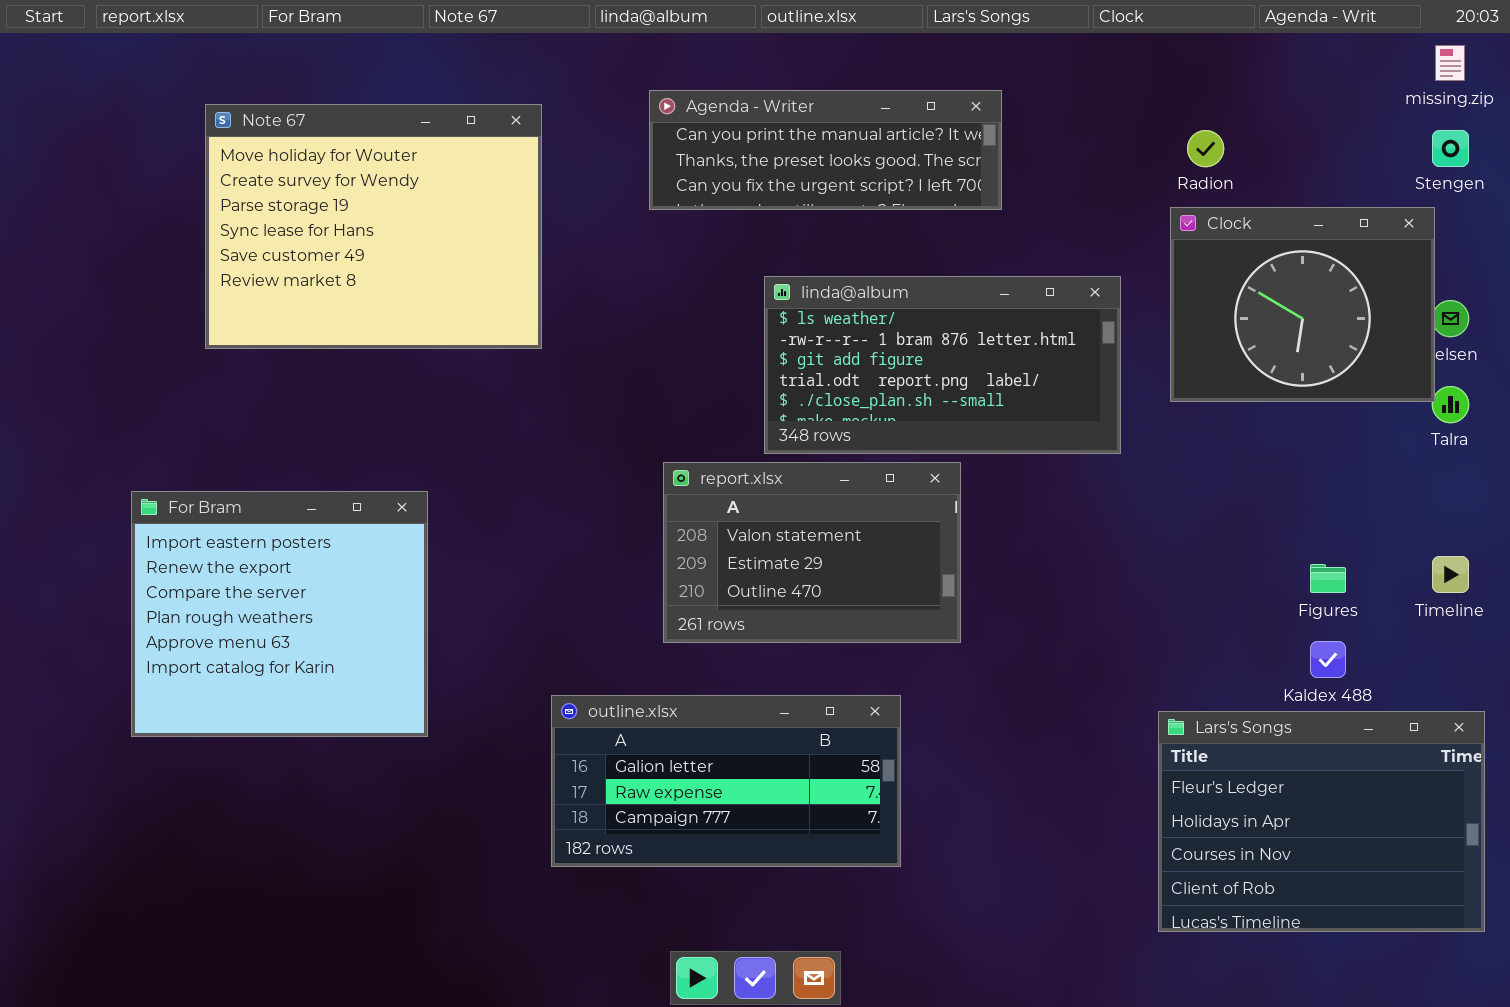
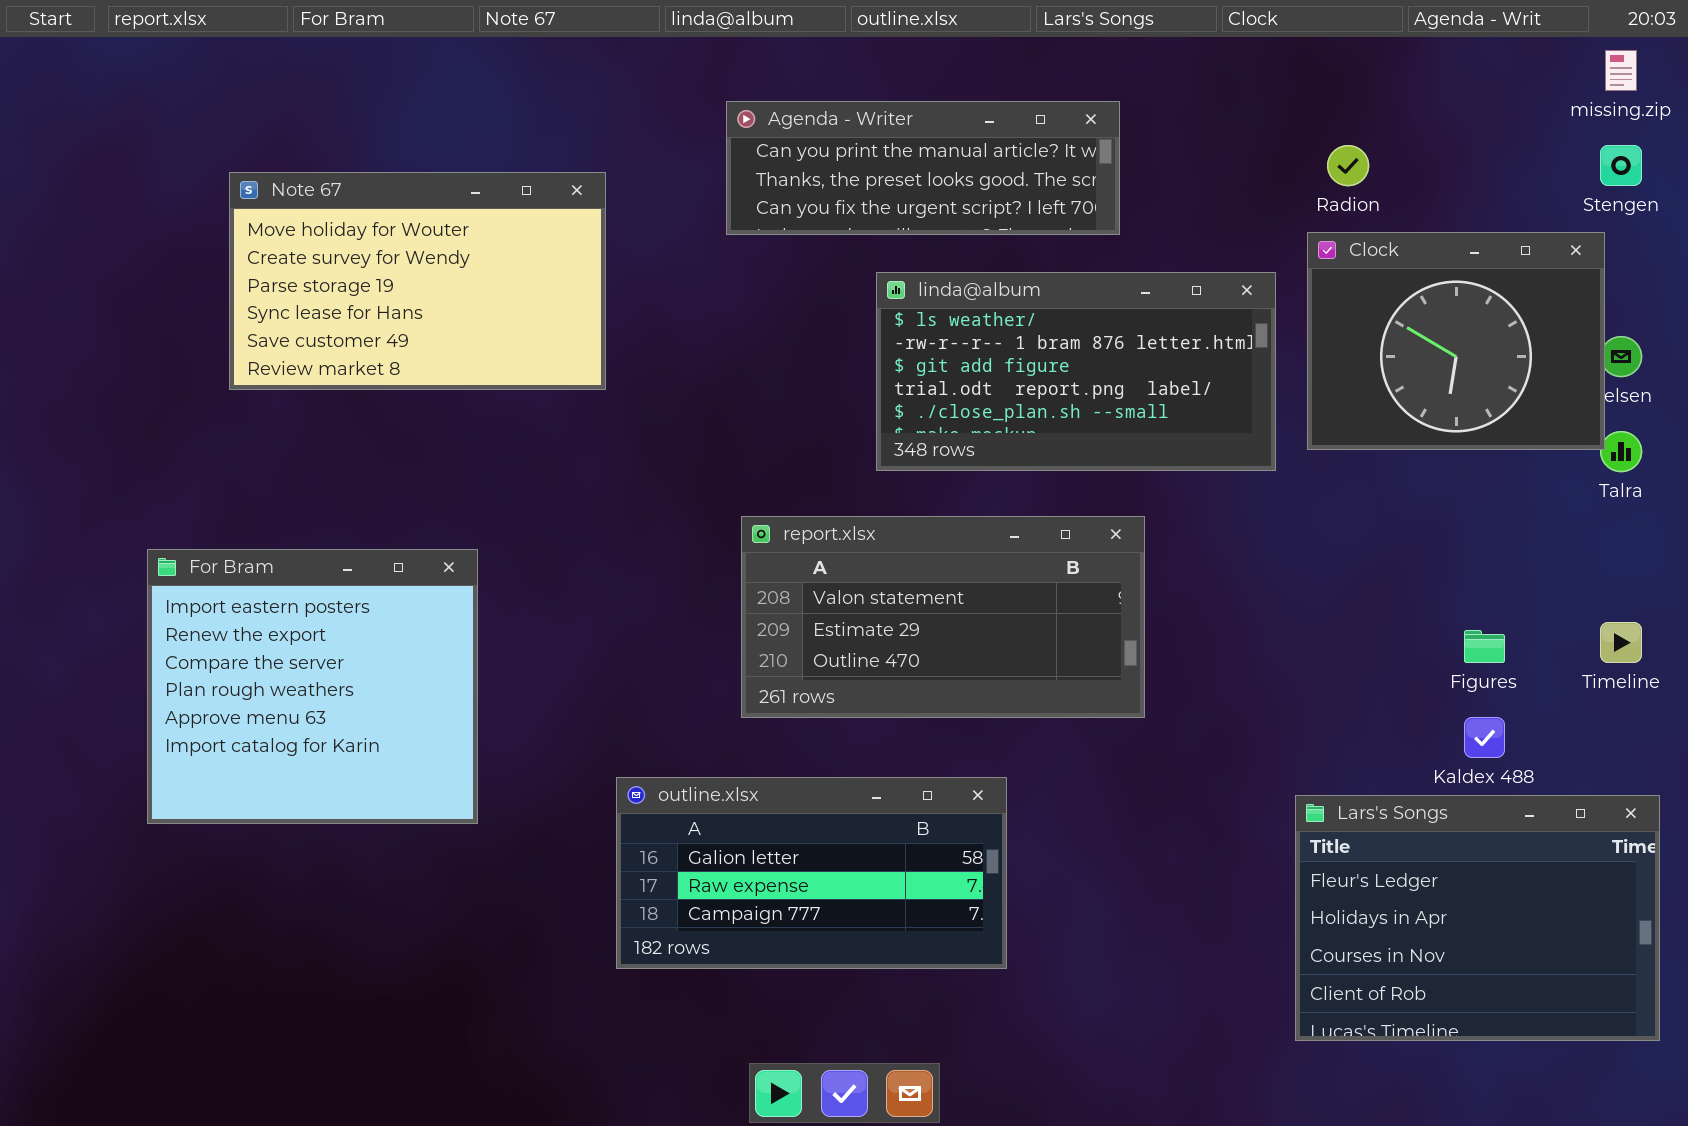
Note 67: [205,104,542,349] -> [229,172,606,390], resized
linda@album: [764,276,1121,454] -> [876,272,1276,471], moved
report.xlsx: [663,462,961,643] -> [741,516,1145,718], resized

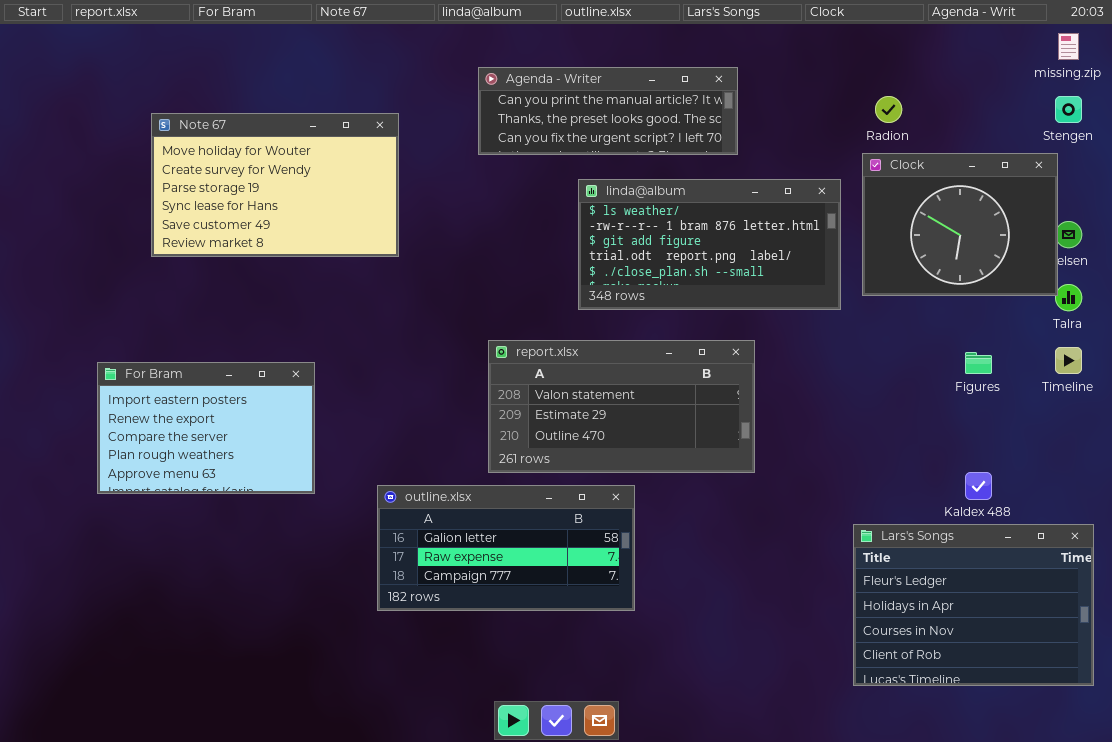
For Bram: [147,549,478,824] -> [97,362,315,494], resized
Timeline: [1600,622,1642,663] -> [1055,347,1082,374], moved
Figures: [1464,630,1505,663] -> [965,352,992,374], moved
outline.xlsx: [616,777,1007,969] -> [377,485,635,611], moved

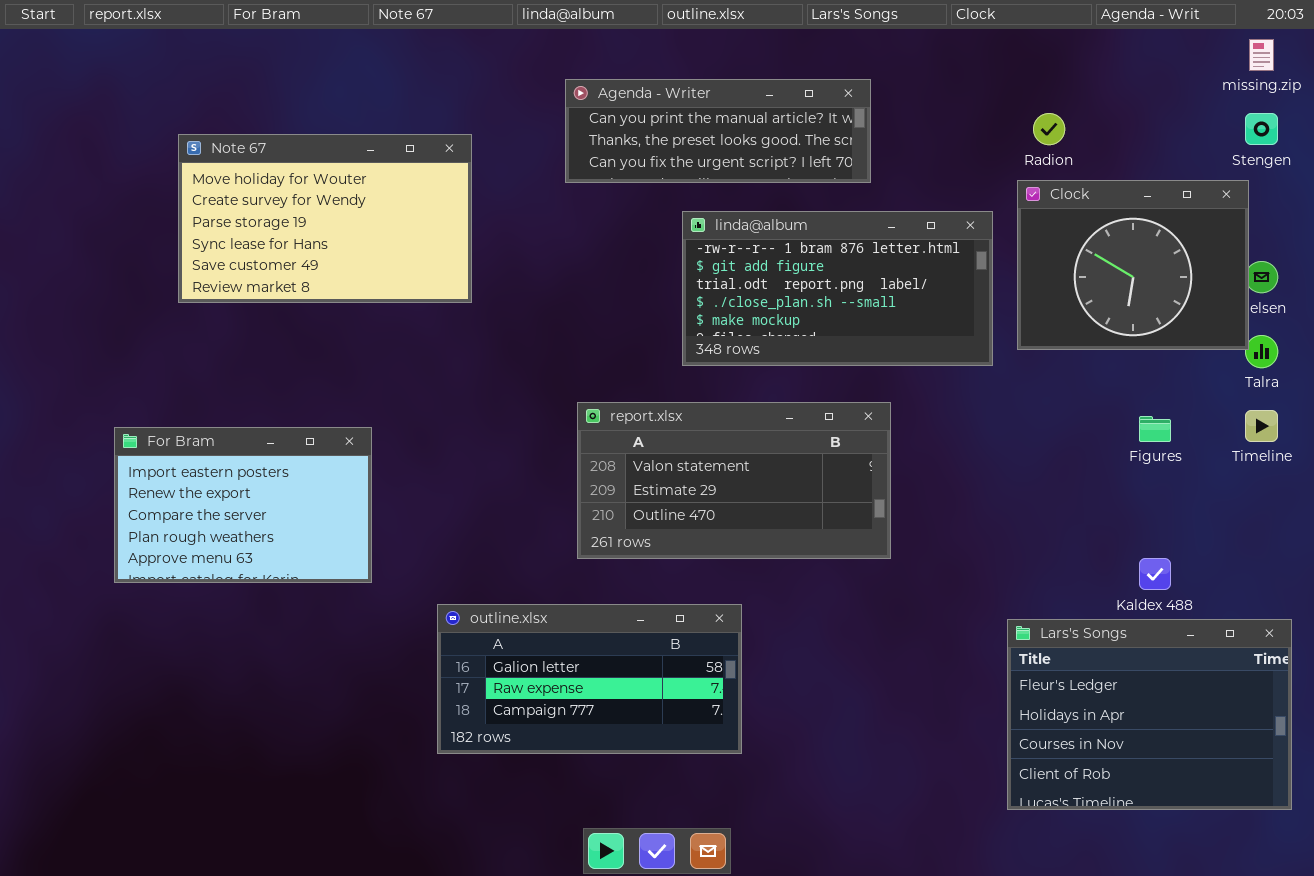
linda@album: [578,179,841,310] -> [682,211,993,366], scrolled down 1 row
outline.xlsx: [377,485,635,611] -> [437,604,742,754], moved

